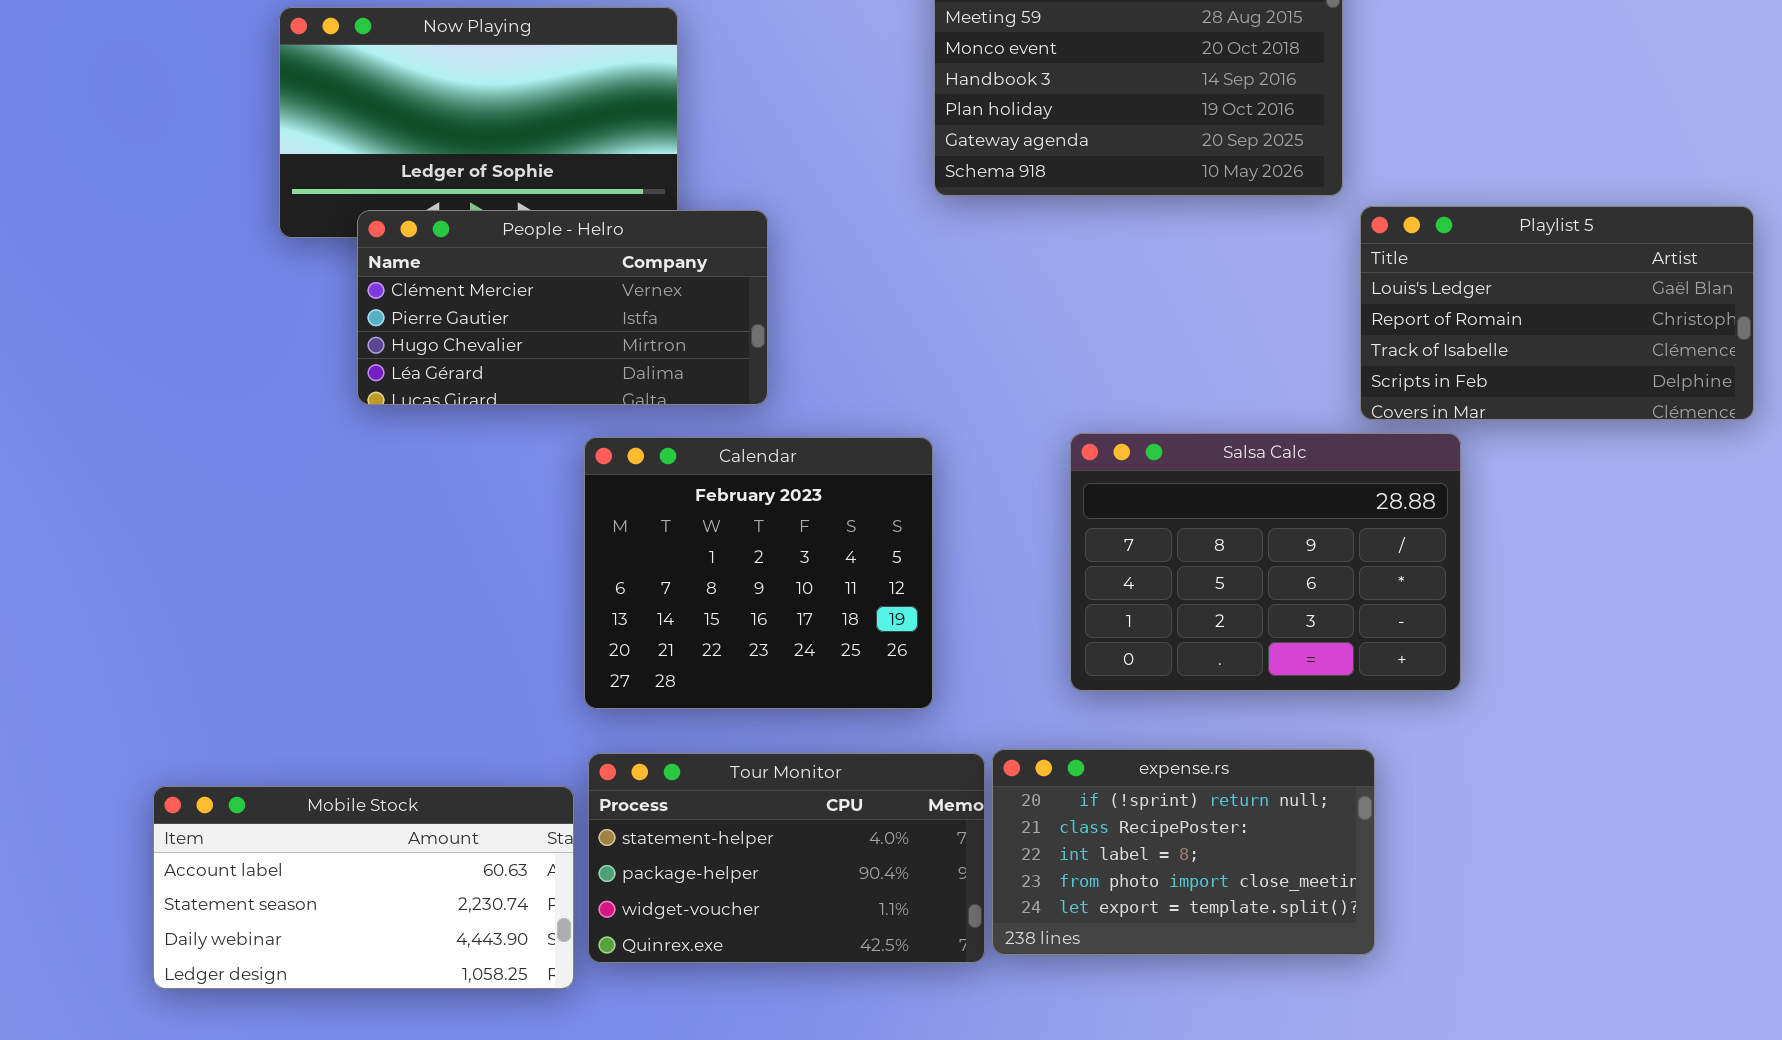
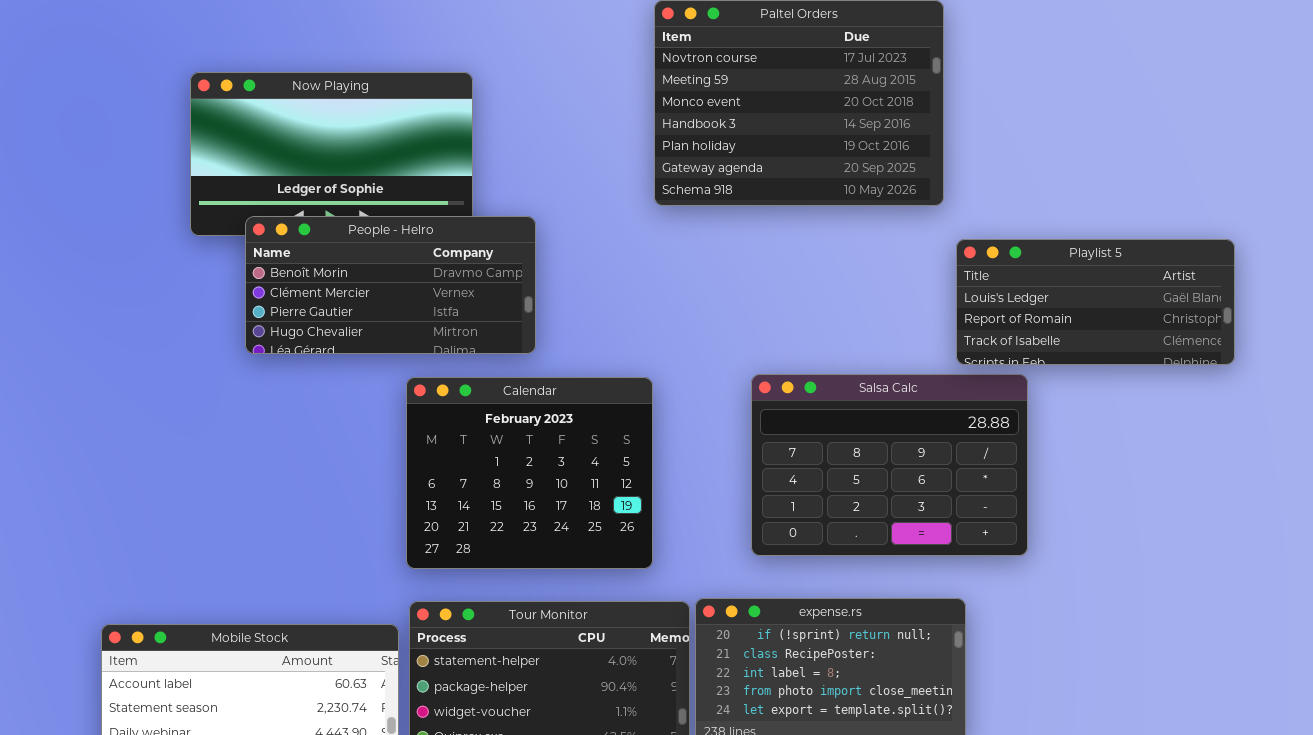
Playlist 5: [1360,206,1754,420] -> [956,239,1235,365], resized
People - Helro: [357,210,768,405] -> [245,216,536,354], scrolled up 1 row

